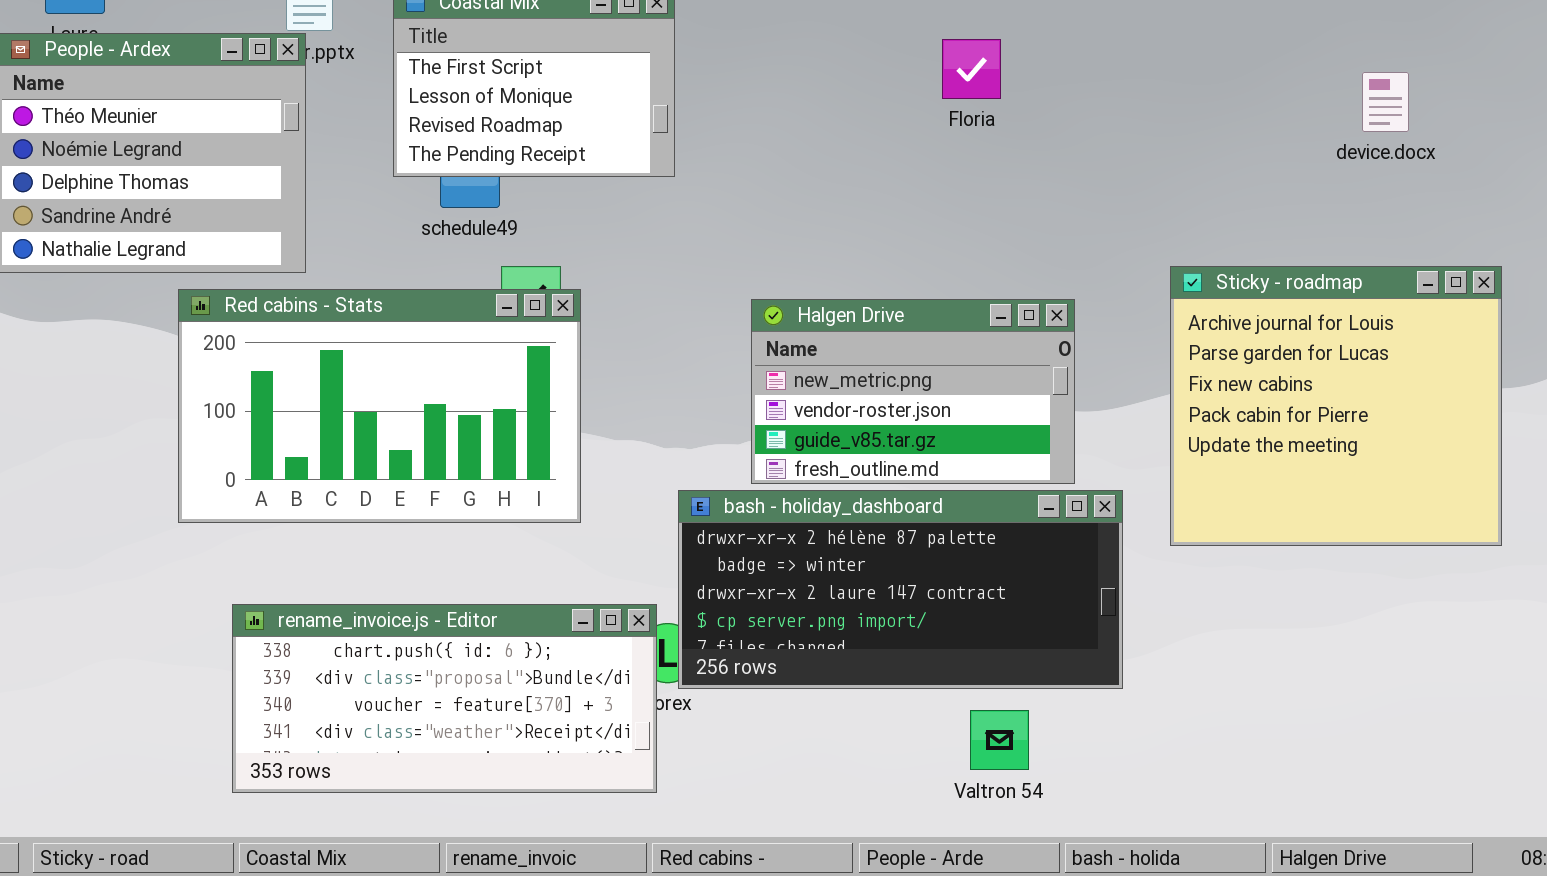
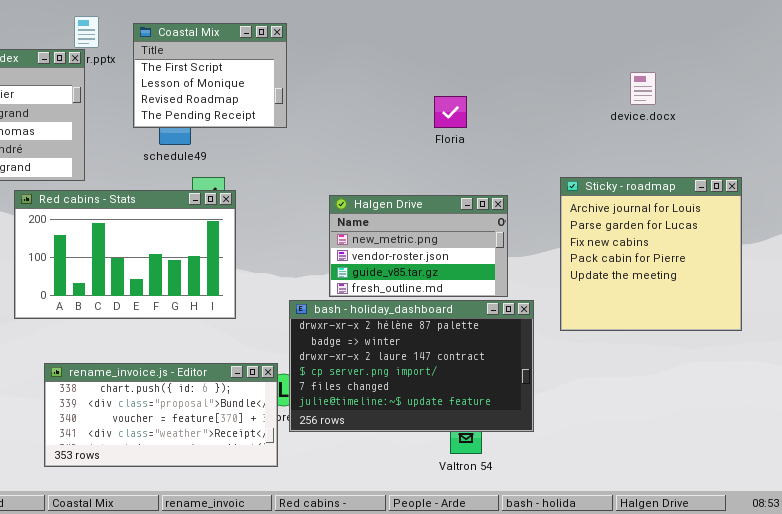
Floria: [942,39,1001,99] -> [434,96,467,128], moved
device.docx: [1362,72,1409,132] -> [630,72,656,105], moved
bash - holiday_dashboard: [678,490,1123,689] -> [289,300,534,432], resized

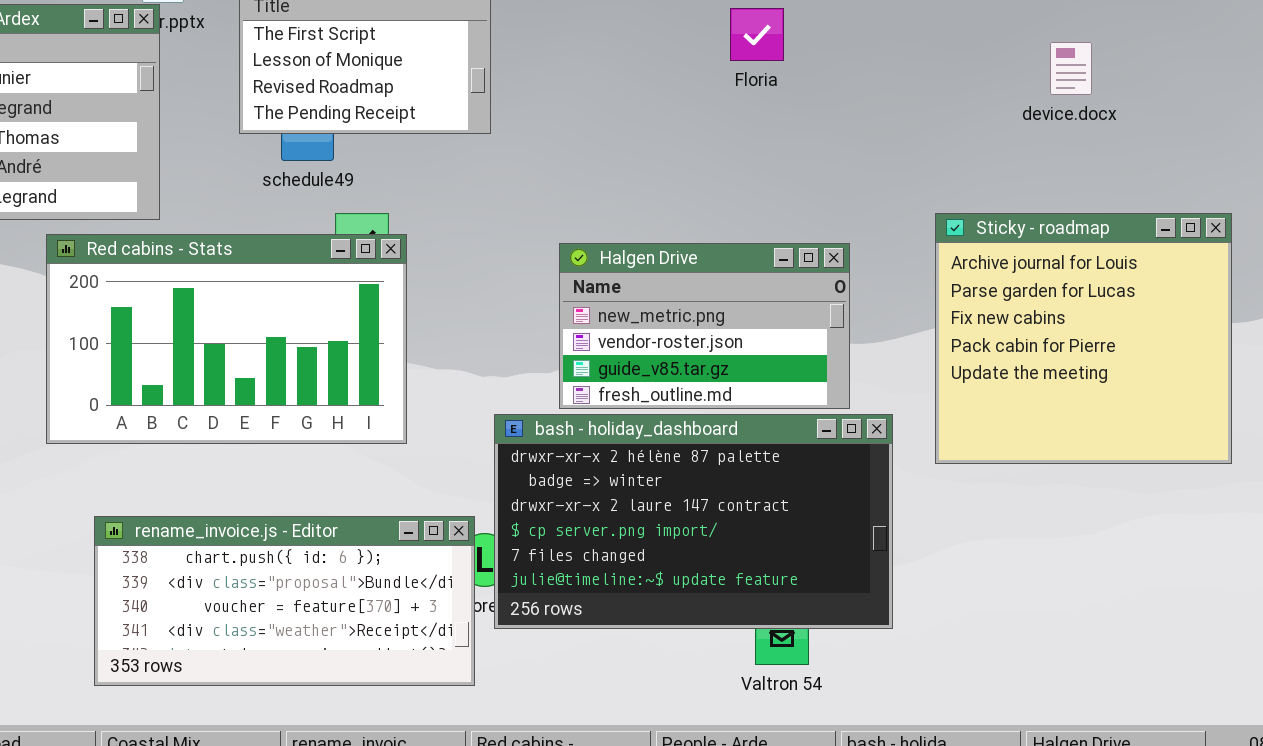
Floria: [434,96,467,128] -> [730,8,784,61], moved

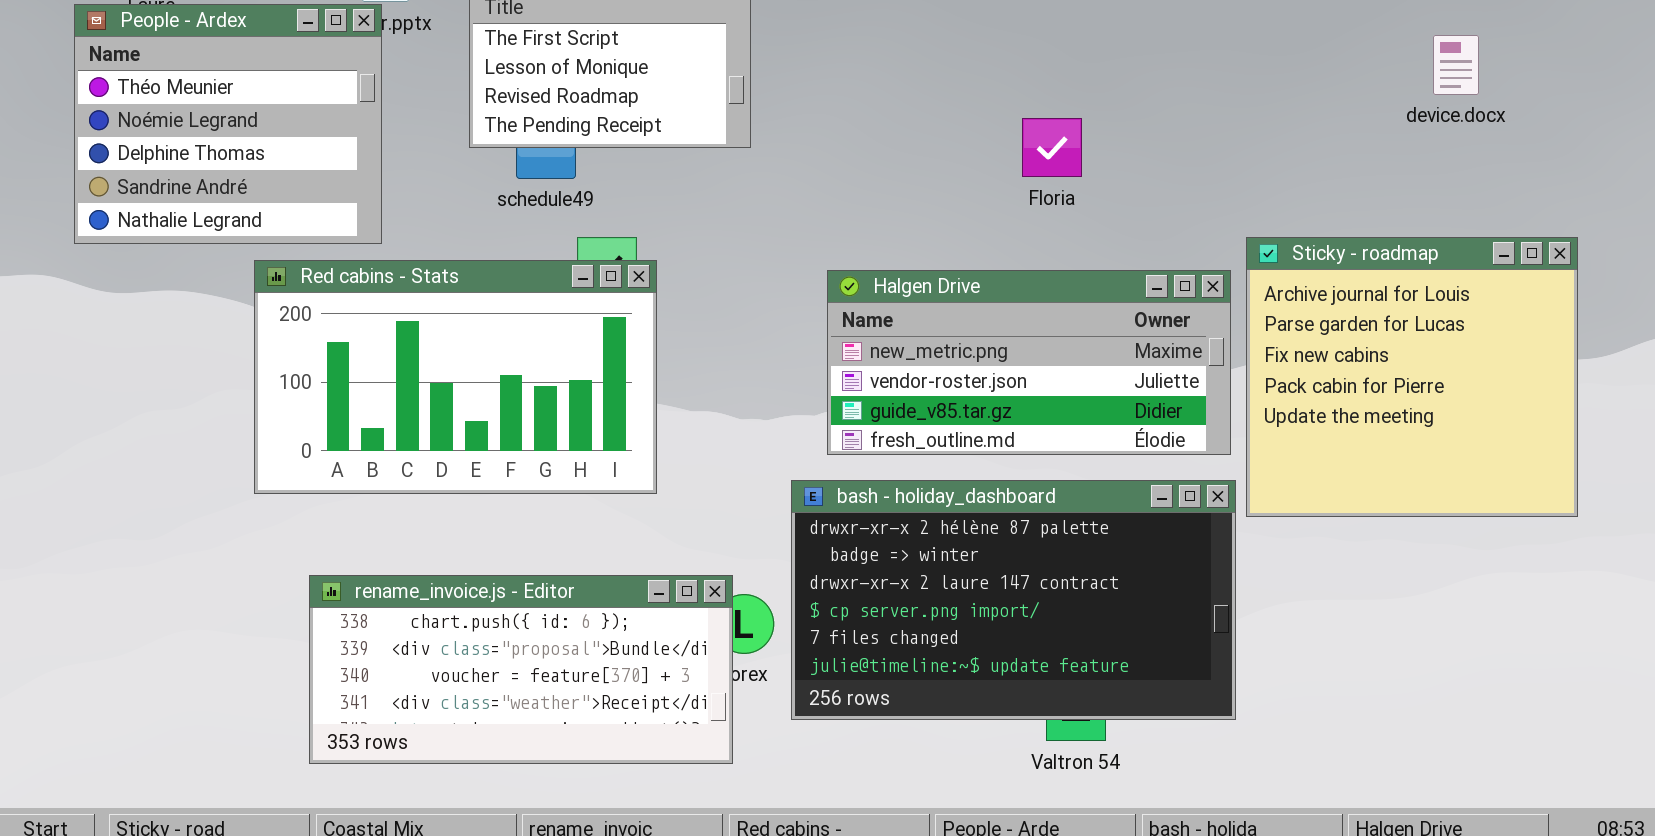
Floria: [730,8,784,61] -> [1022,118,1082,177], moved
device.docx: [1050,42,1092,95] -> [1433,35,1479,95], moved
Halgen Drive: [559,243,850,409] -> [827,270,1231,455], resized
bash - holiday_dashboard: [494,414,893,629] -> [791,480,1236,720], moved

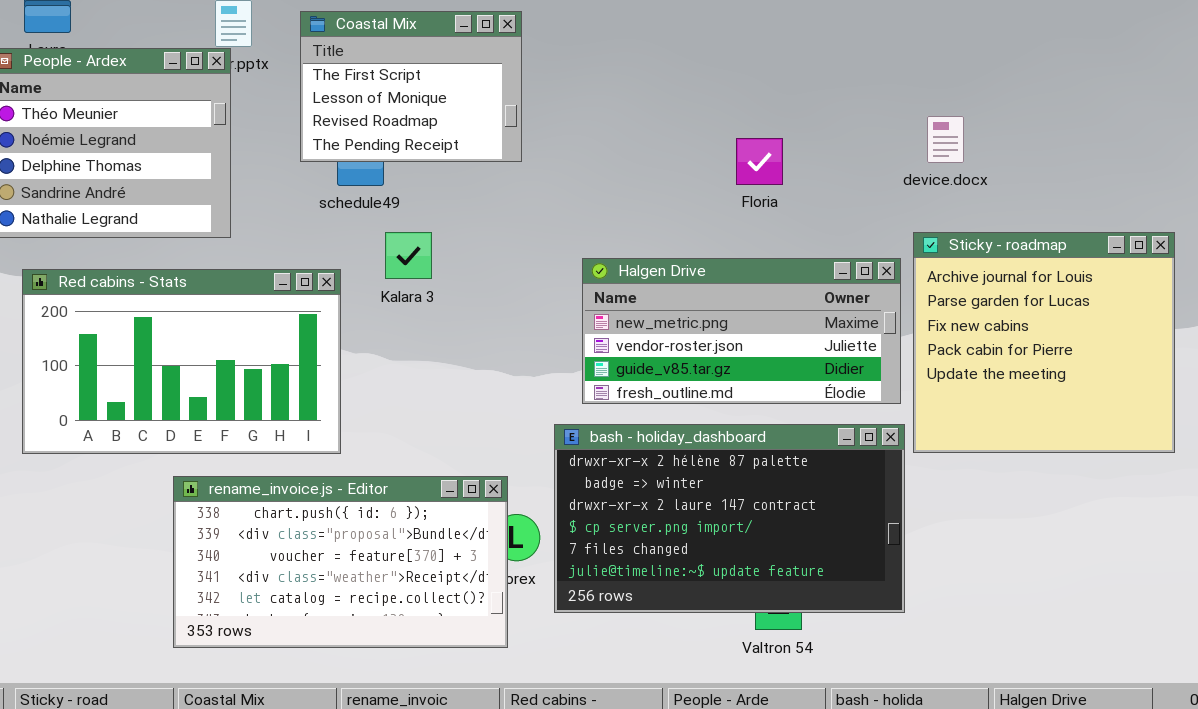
device.docx: [1433,35,1479,95] -> [927,116,964,163], moved
Red cabins - Stats: [254,260,657,494] -> [22,269,341,454], moved
rename_invoice.js - Editor: [309,575,733,764] -> [173,476,508,648], resized

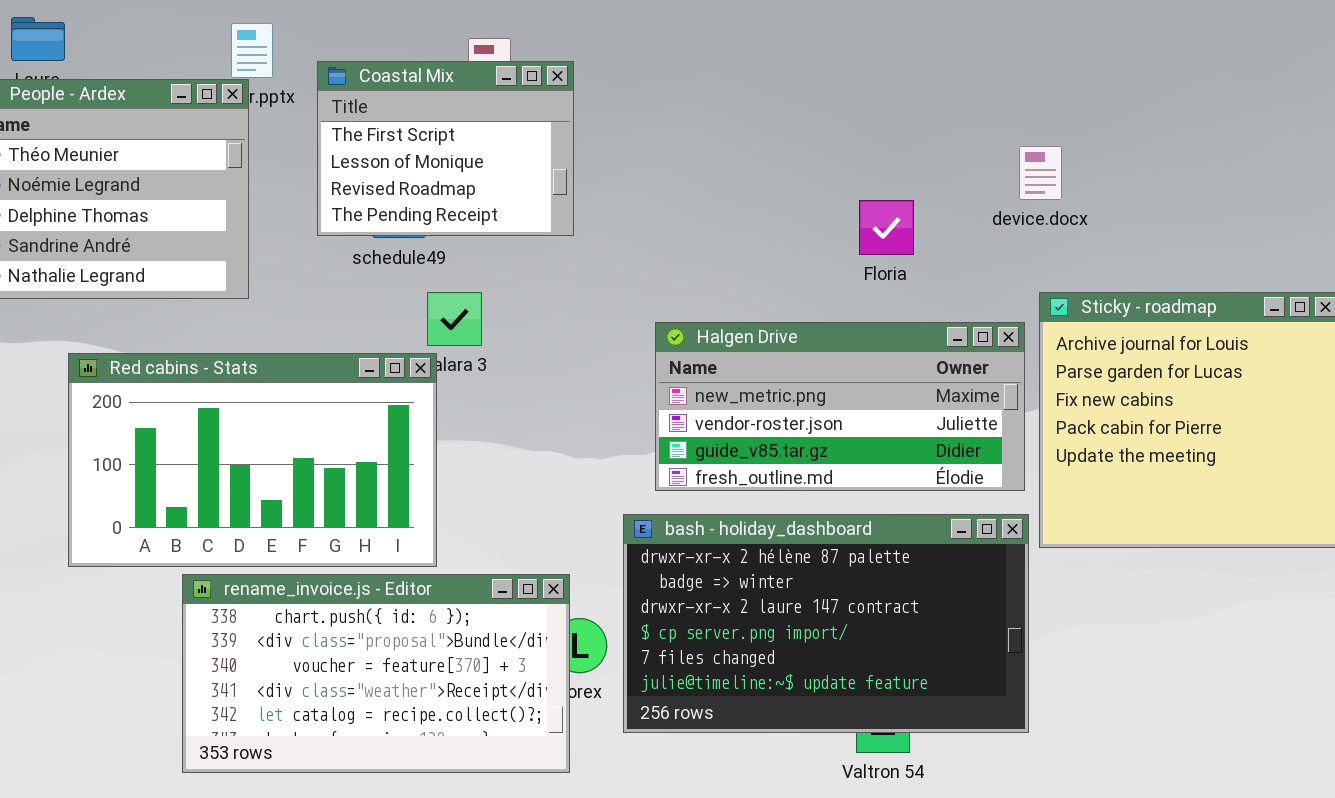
Coastal Mix: [300,11,522,162] -> [317,61,574,236], moved
device.docx: [927,116,964,163] -> [1019,146,1062,200], moved
Floria: [736,138,783,185] -> [859,200,914,255], moved
Red cabins - Stats: [22,269,341,454] -> [68,353,437,567], moved

